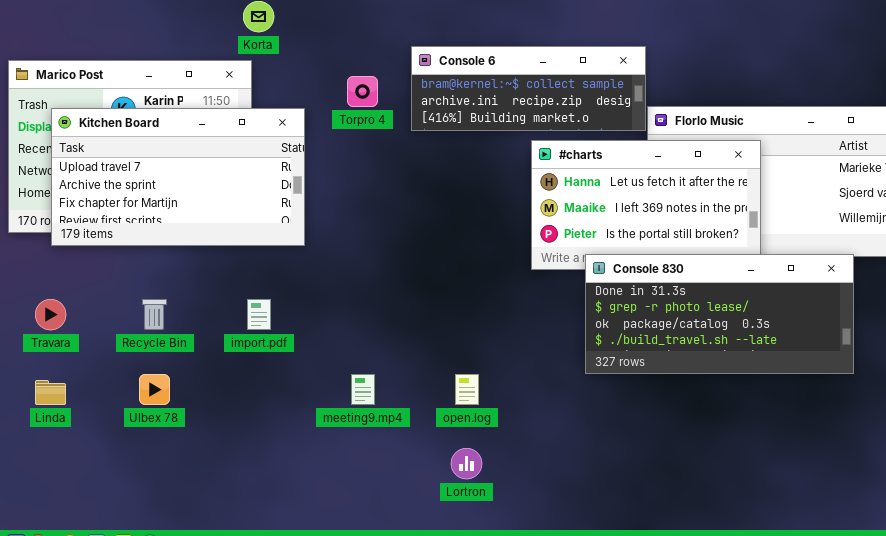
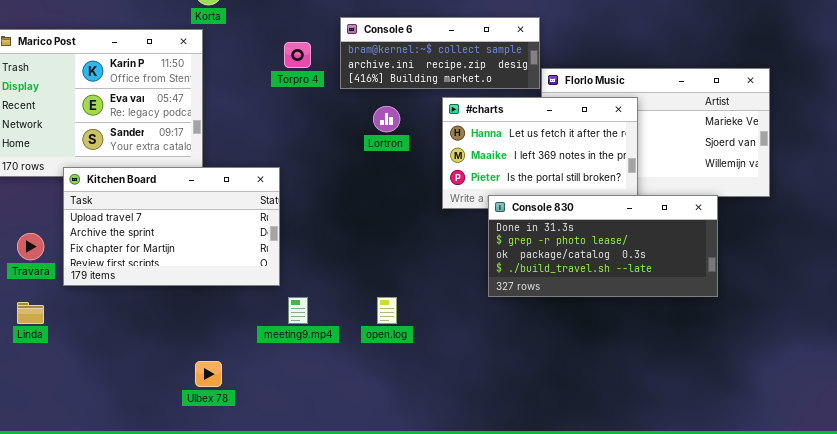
Kitchen Board: [51,108,305,246] -> [63,167,280,286], moved
Ulbex 78: [139,374,170,405] -> [195,361,222,387], moved
Lortron: [451,448,482,479] -> [373,106,400,132], moved

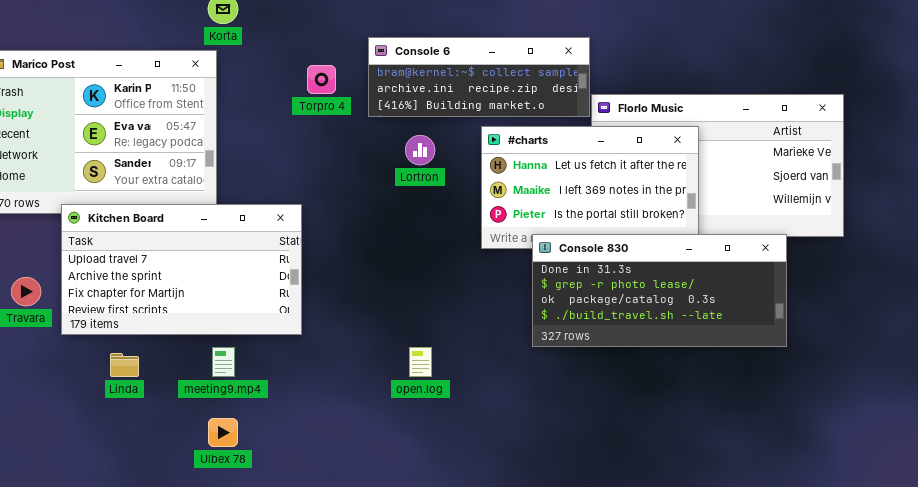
meeting9.mp4: [288,297,308,324] -> [212,347,235,377], moved
Linda: [17,302,44,324] -> [110,353,139,377], moved

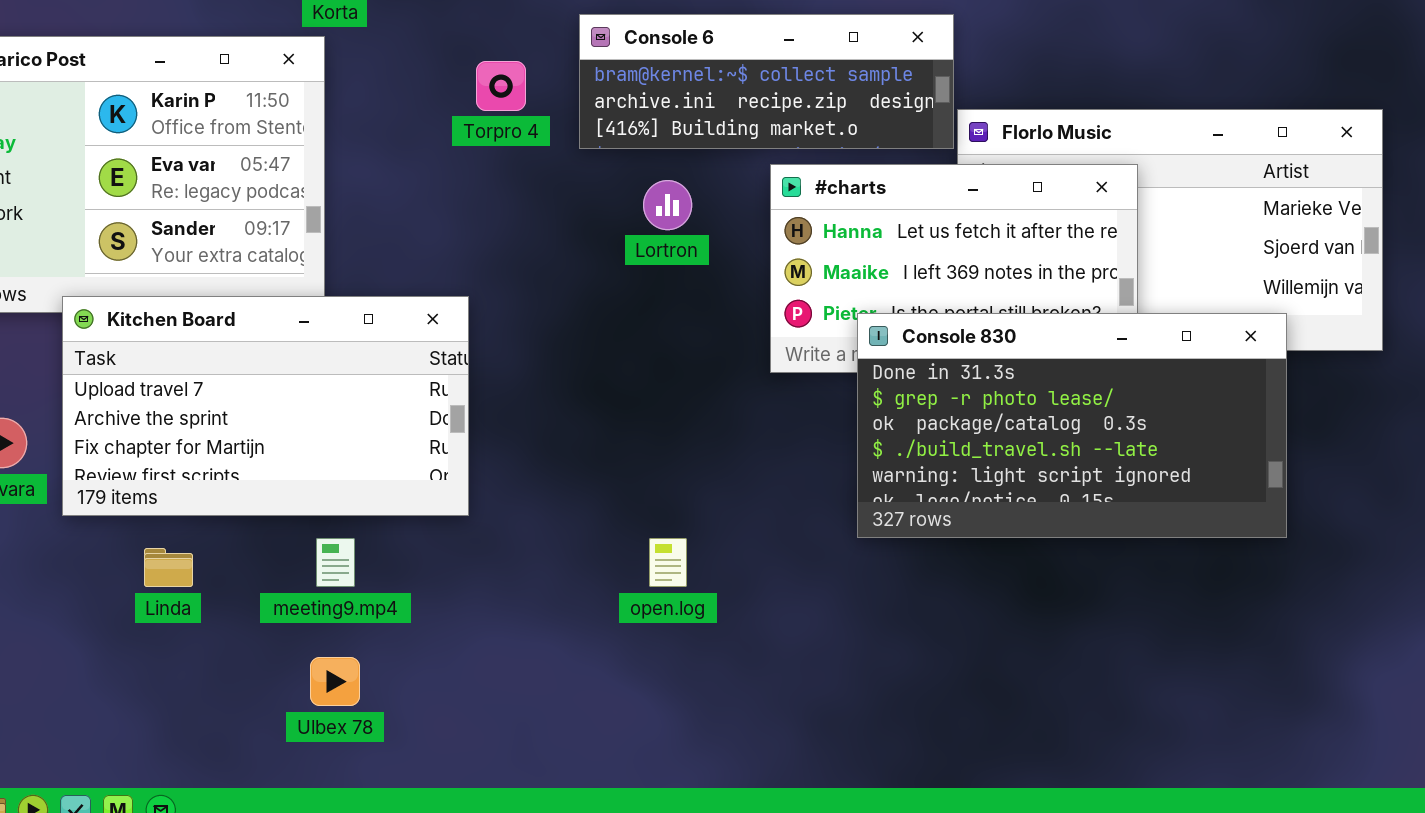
Console 830: [532,234,787,347] -> [857,313,1287,538], resized

